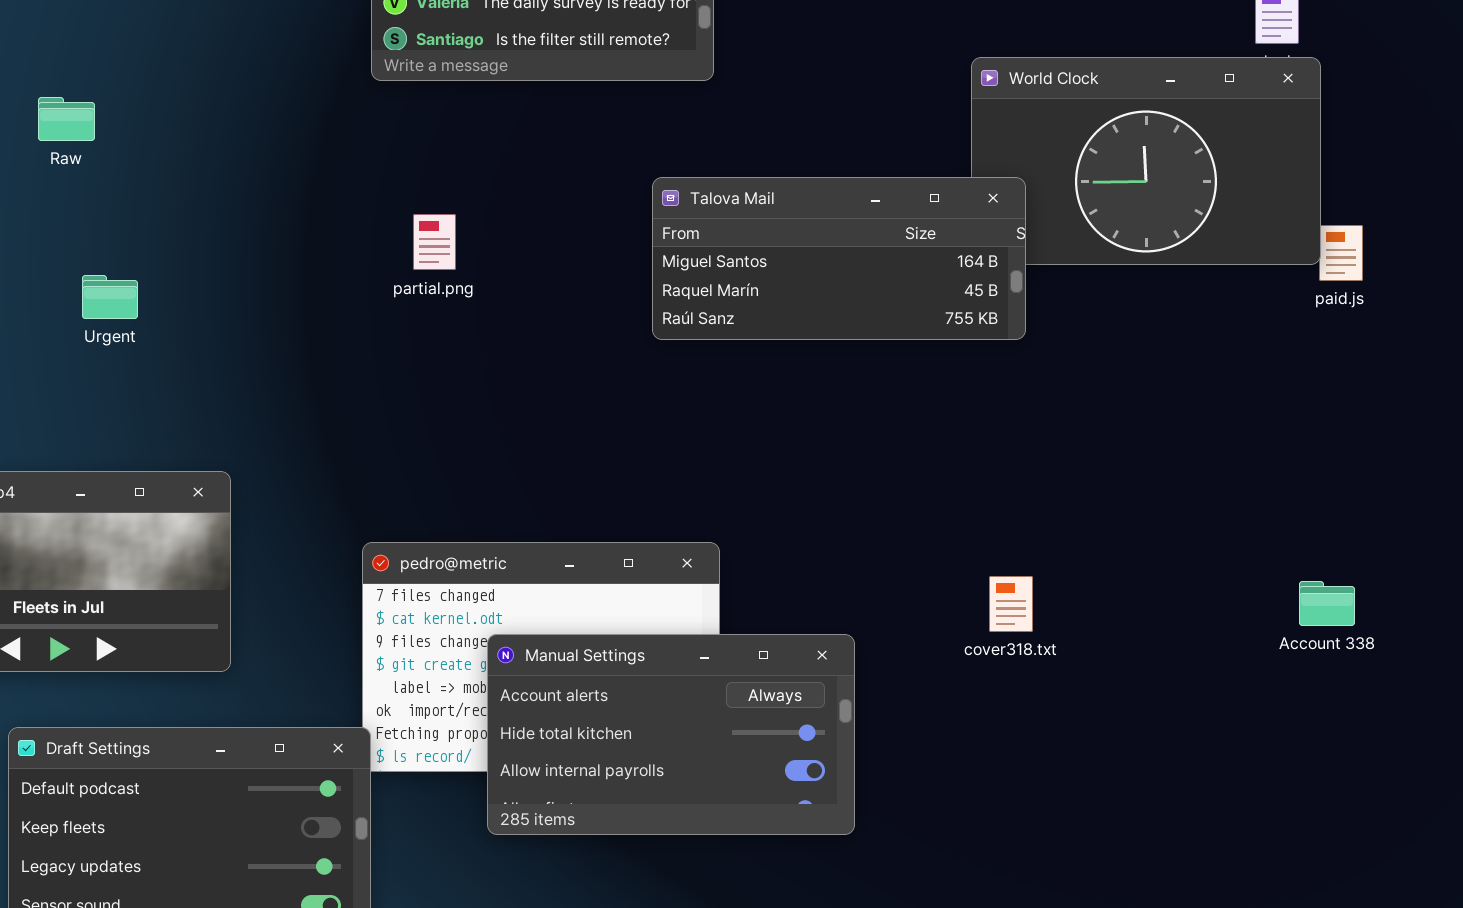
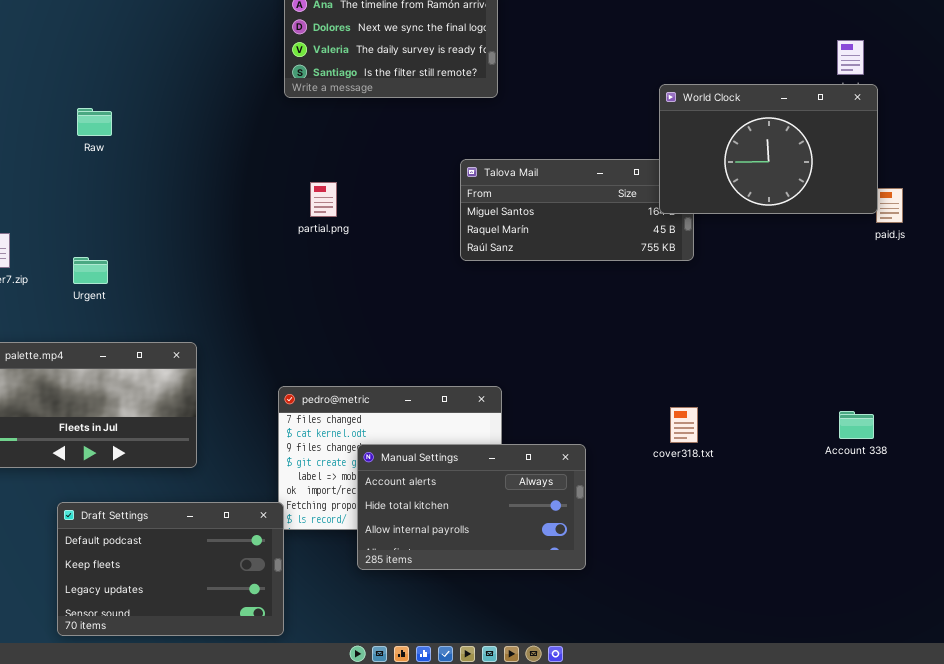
World Clock: [971,57,1321,265] -> [659,84,878,214], raised
Urgent: [82,275,138,319] -> [73,257,108,284], moved
Account 338: [1299,581,1355,626] -> [839,411,874,439], moved

